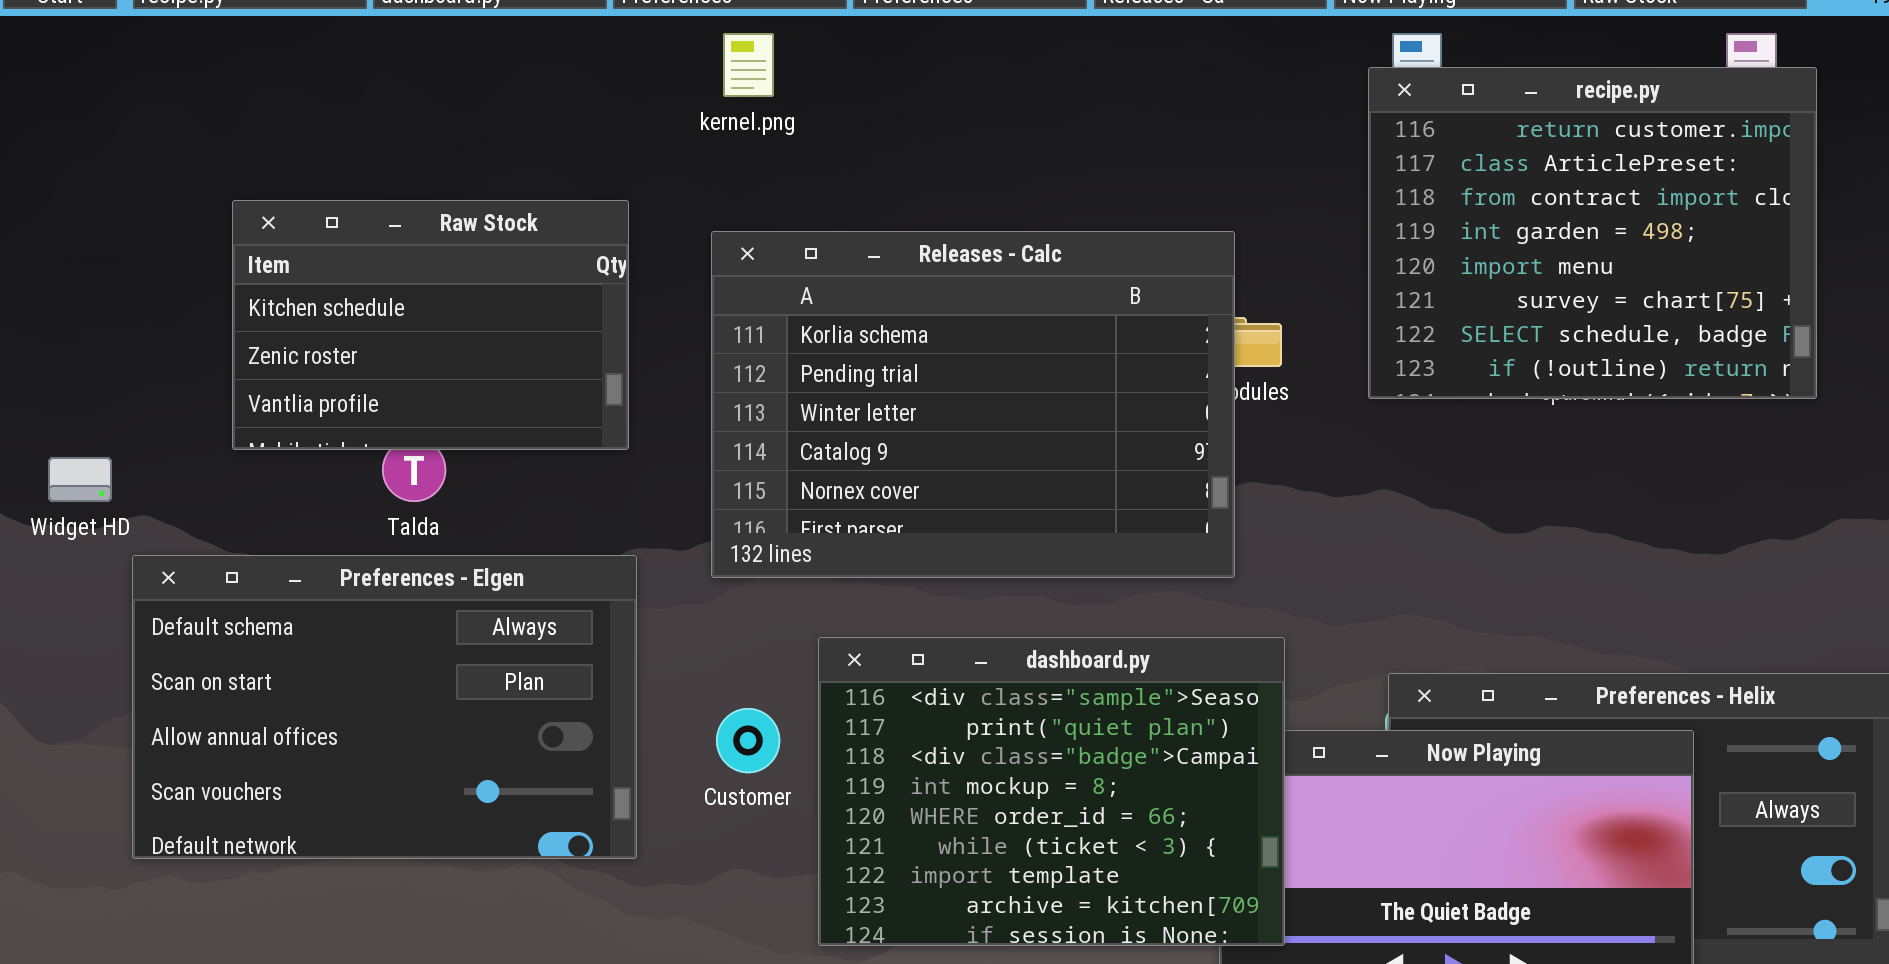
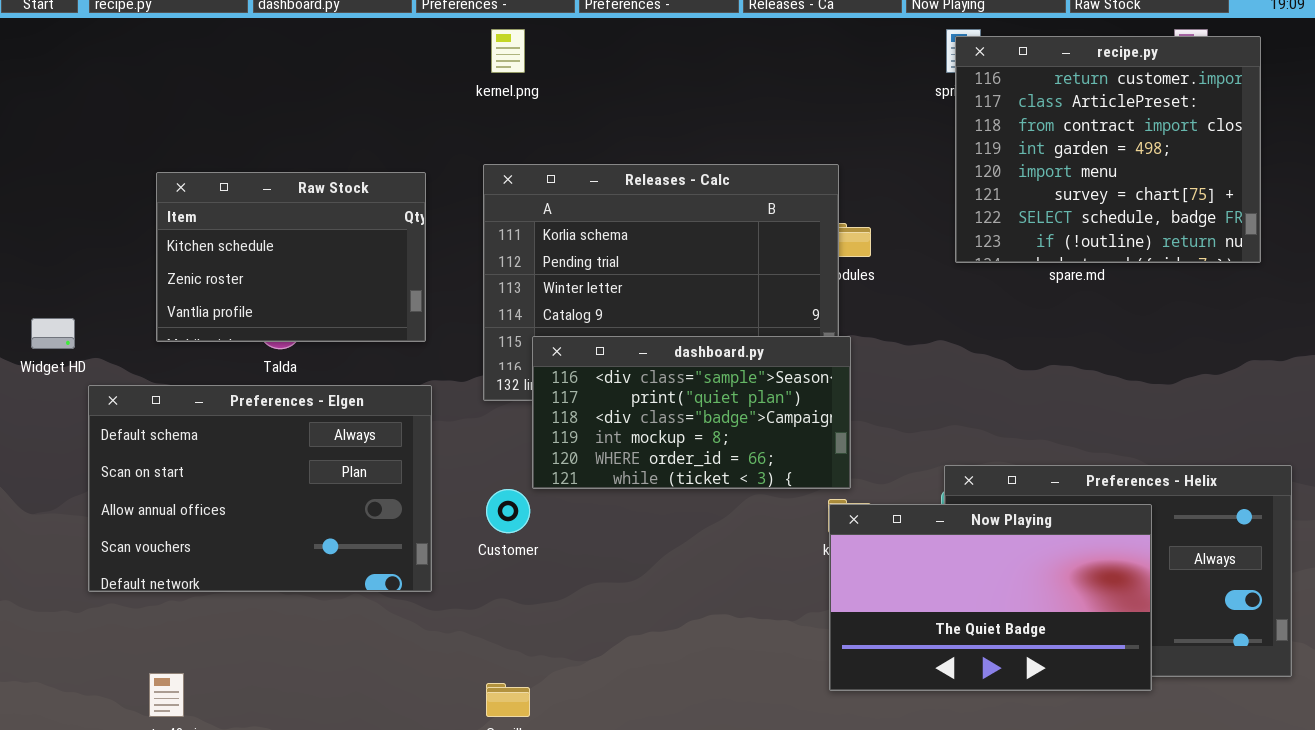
recipe.py: [1368,67,1817,399] -> [955,36,1261,263], moved
Raw Stock: [232,200,629,450] -> [156,172,426,342], moved
dashboard.py: [818,637,1285,946] -> [532,336,851,489], moved, resized

